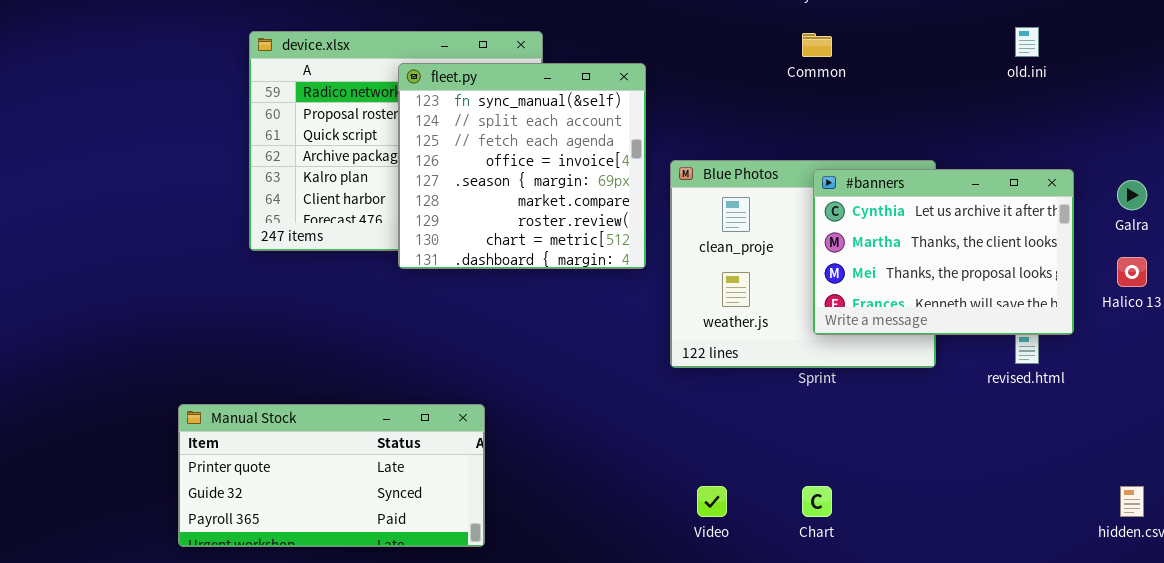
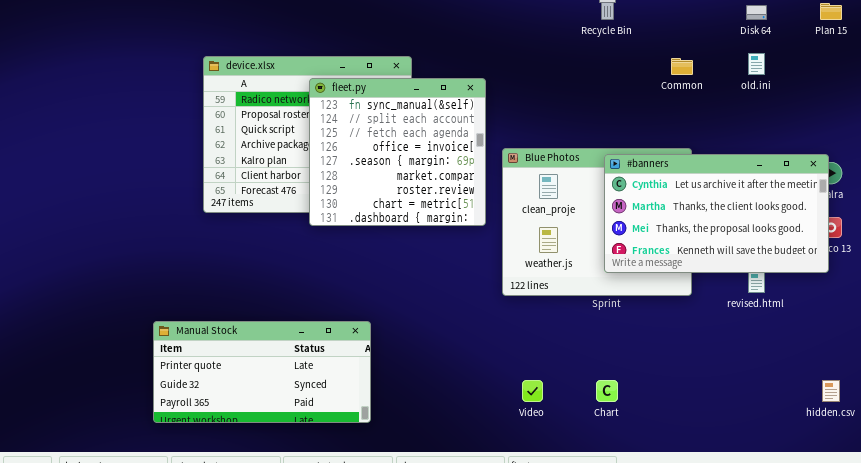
Common: [802,33,832,57] -> [671,58,693,75], moved
#banners: [813,169,1074,335] -> [604,154,829,273], resized

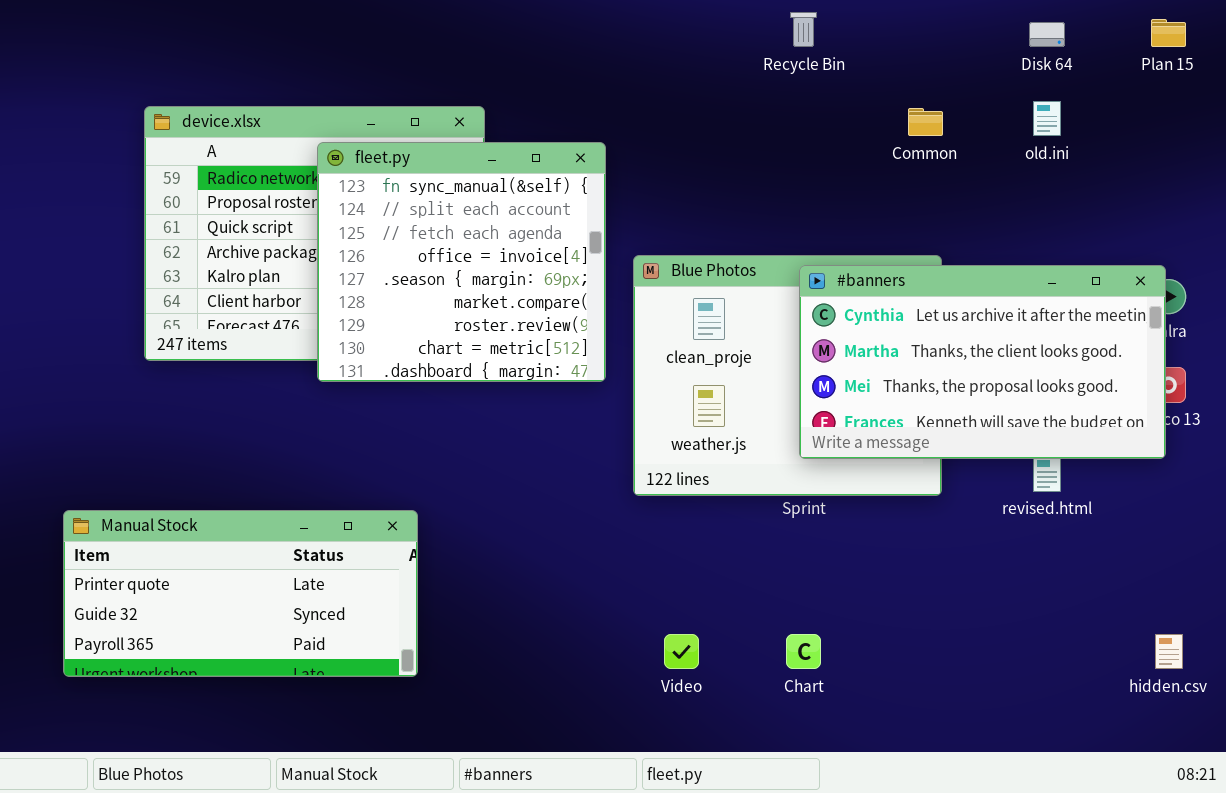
Manual Stock: [153,321,371,423] -> [63,510,418,677], moved

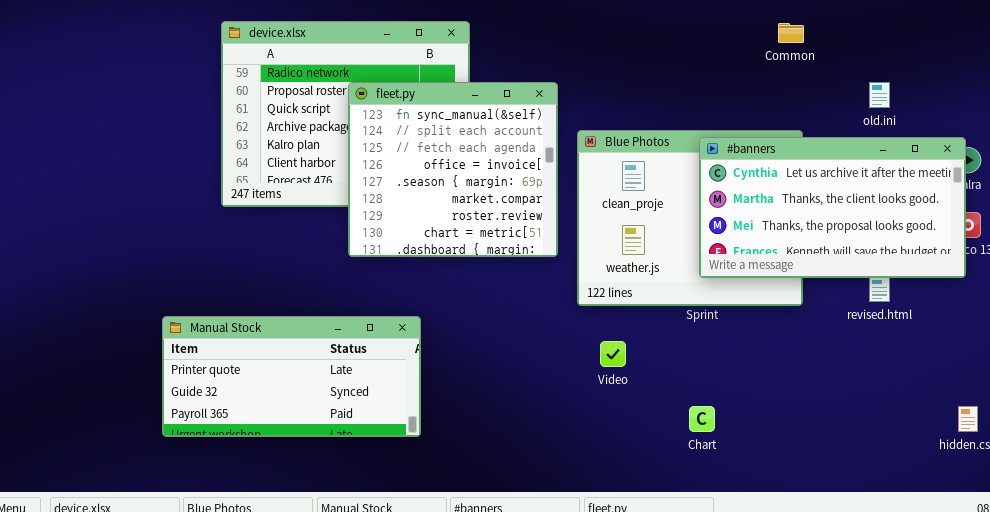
old.ini: [1033,101,1061,136] -> [869,82,890,108], moved
fleet.py: [317,142,606,382] -> [348,82,558,257], moved
Video: [664,634,699,669] -> [600,341,626,367], moved

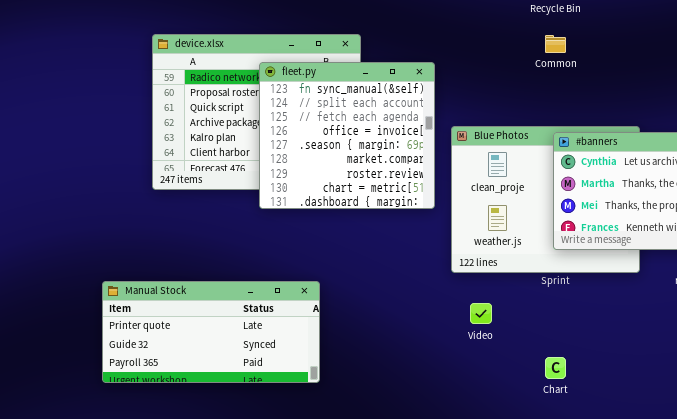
Common: [778,23,804,43] -> [545,35,566,53], moved
fleet.py: [348,82,558,257] -> [259,62,435,209], moved

